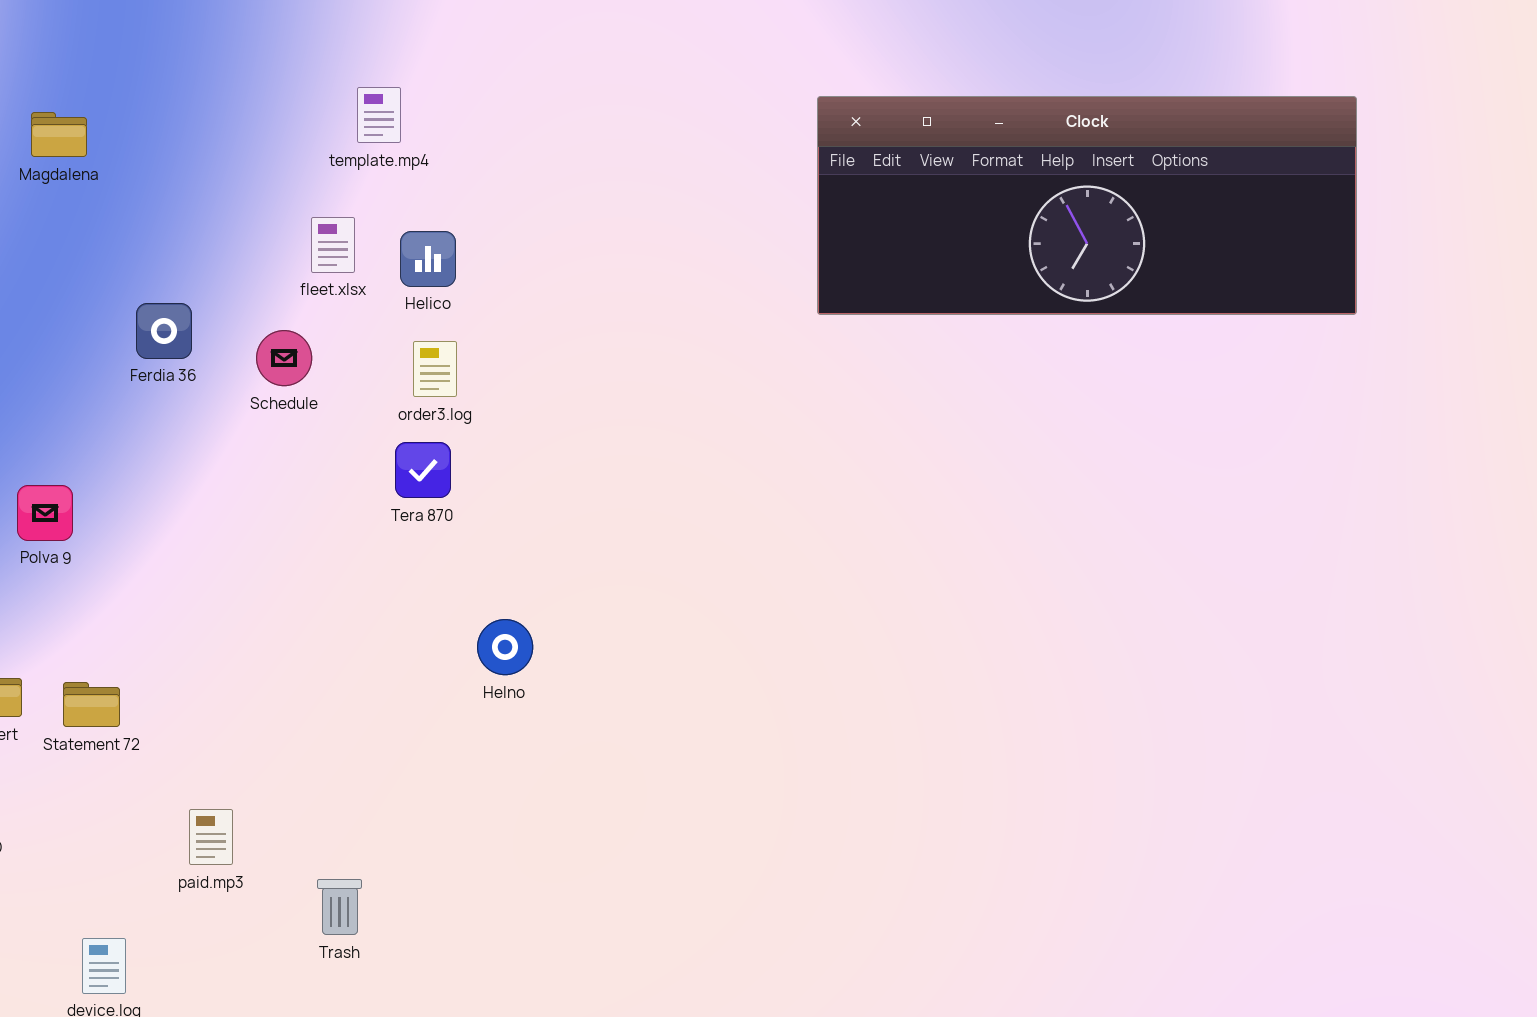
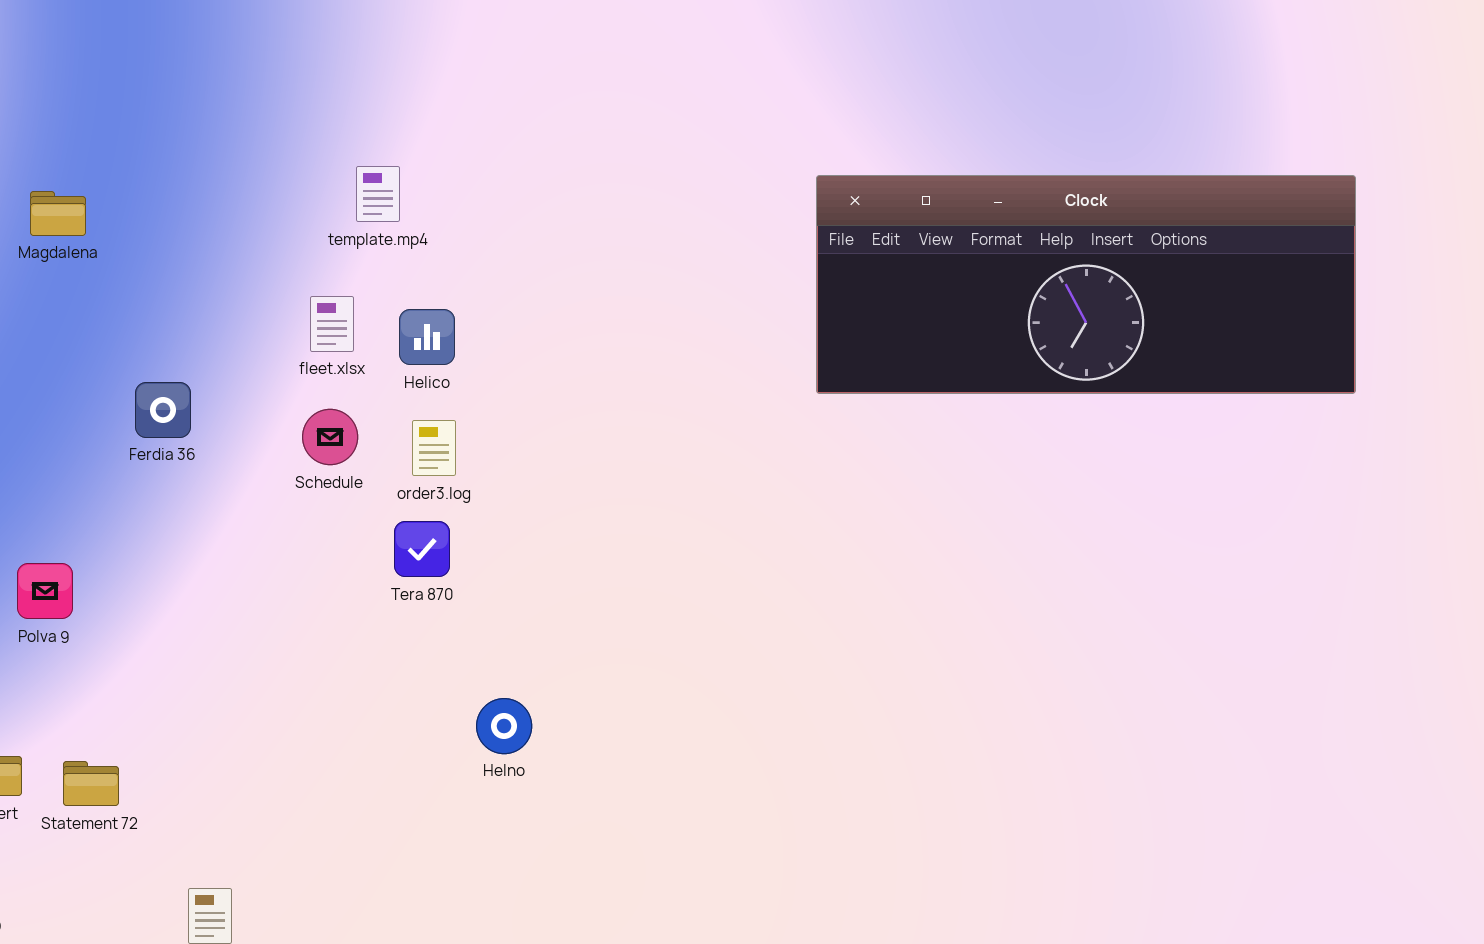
Schedule: [256,330,312,386] -> [302,409,358,465], moved

